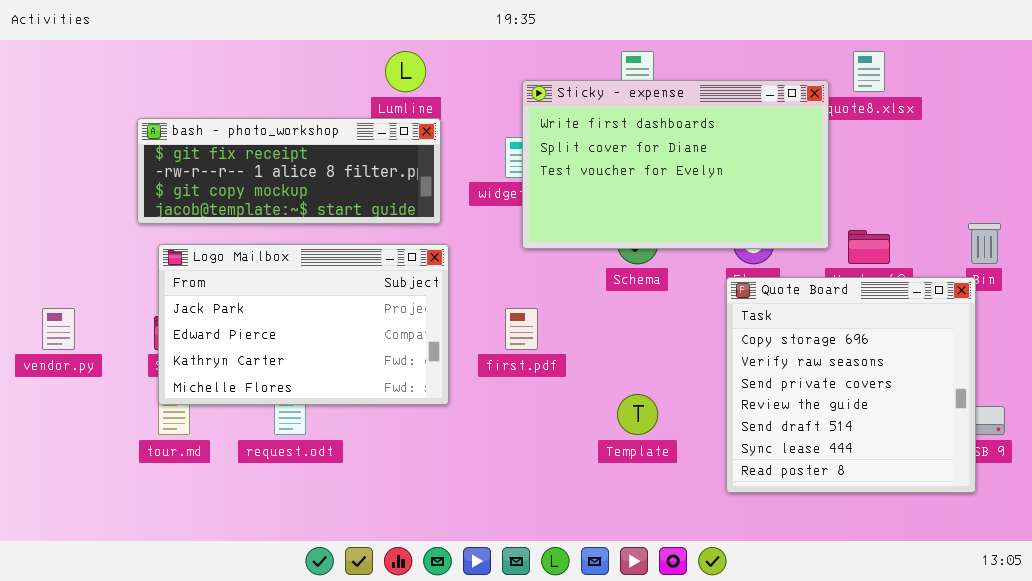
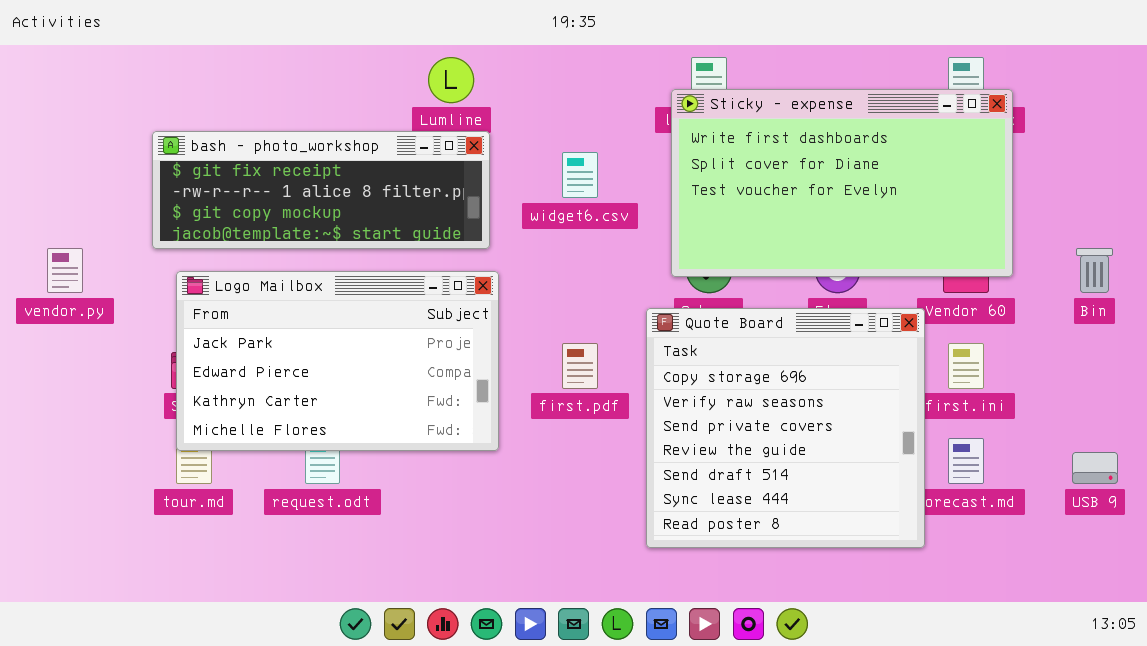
Sticky - expense: [522,80,829,249] -> [671,89,1013,277], moved
Quote Board: [726,277,976,493] -> [646,308,925,548], moved
vendor.py: [42,308,75,350] -> [47,248,83,293], moved

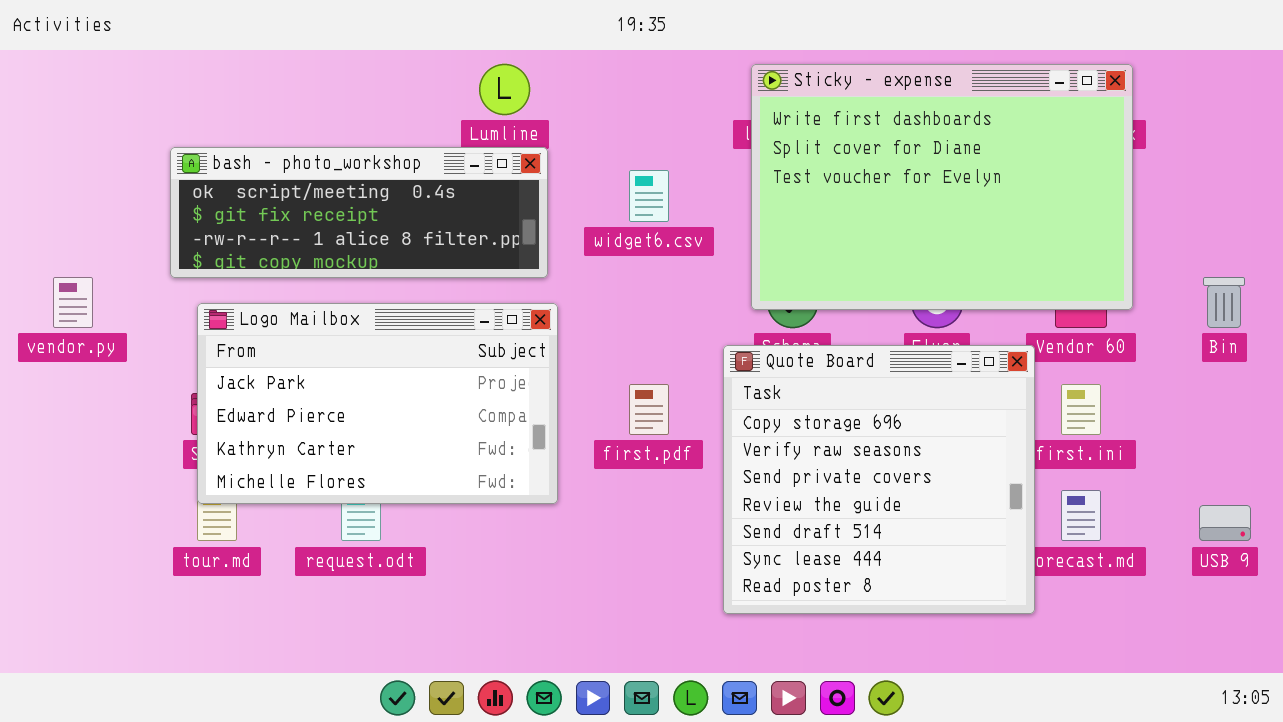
Sticky - expense: [671,89,1013,277] -> [751,64,1133,310], resized
bash - photo_workshop: [152,131,490,249] -> [170,147,548,278], scrolled up 1 row

